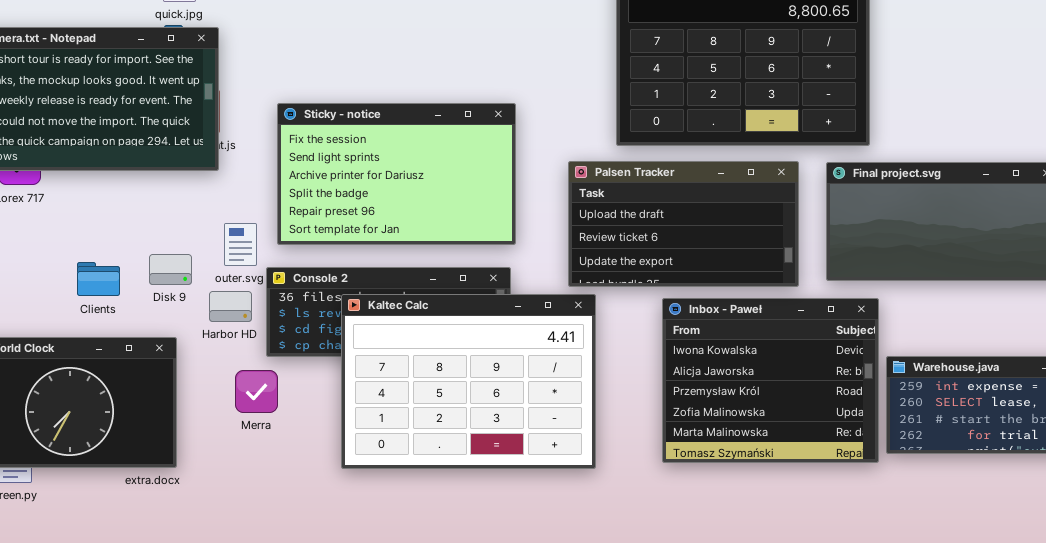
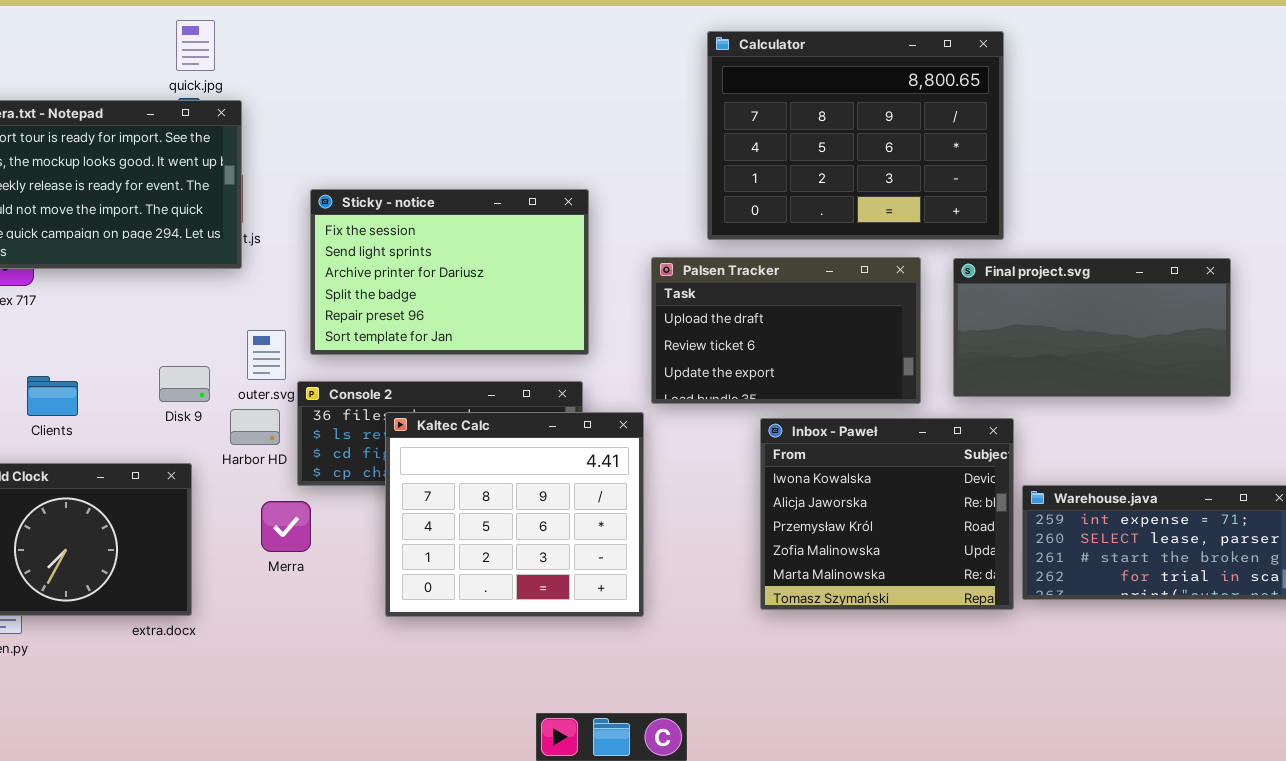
Clients: [77,262,120,296] -> [27,376,78,416], moved
Kaltec Calc: [341,294,596,469] -> [385,412,644,617], resized

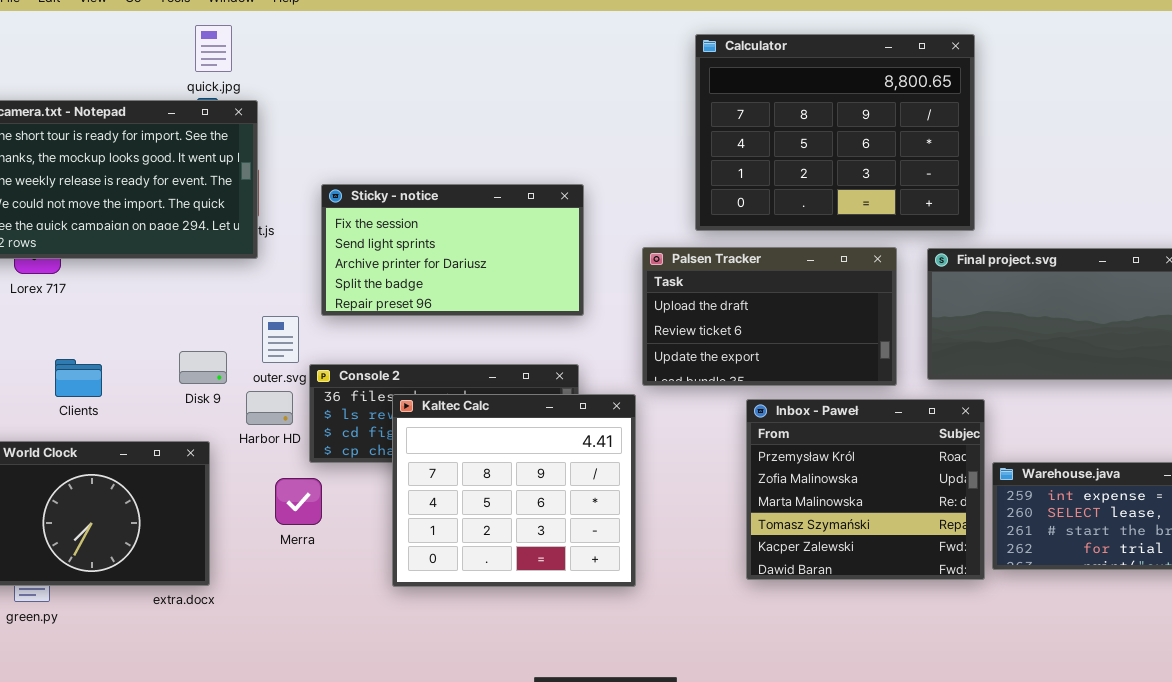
Sticky - notice: [310,189,589,355] -> [321,184,584,316], resized
Inbox - Paweł: [760,418,1014,610] -> [746,399,985,580], scrolled down 2 rows

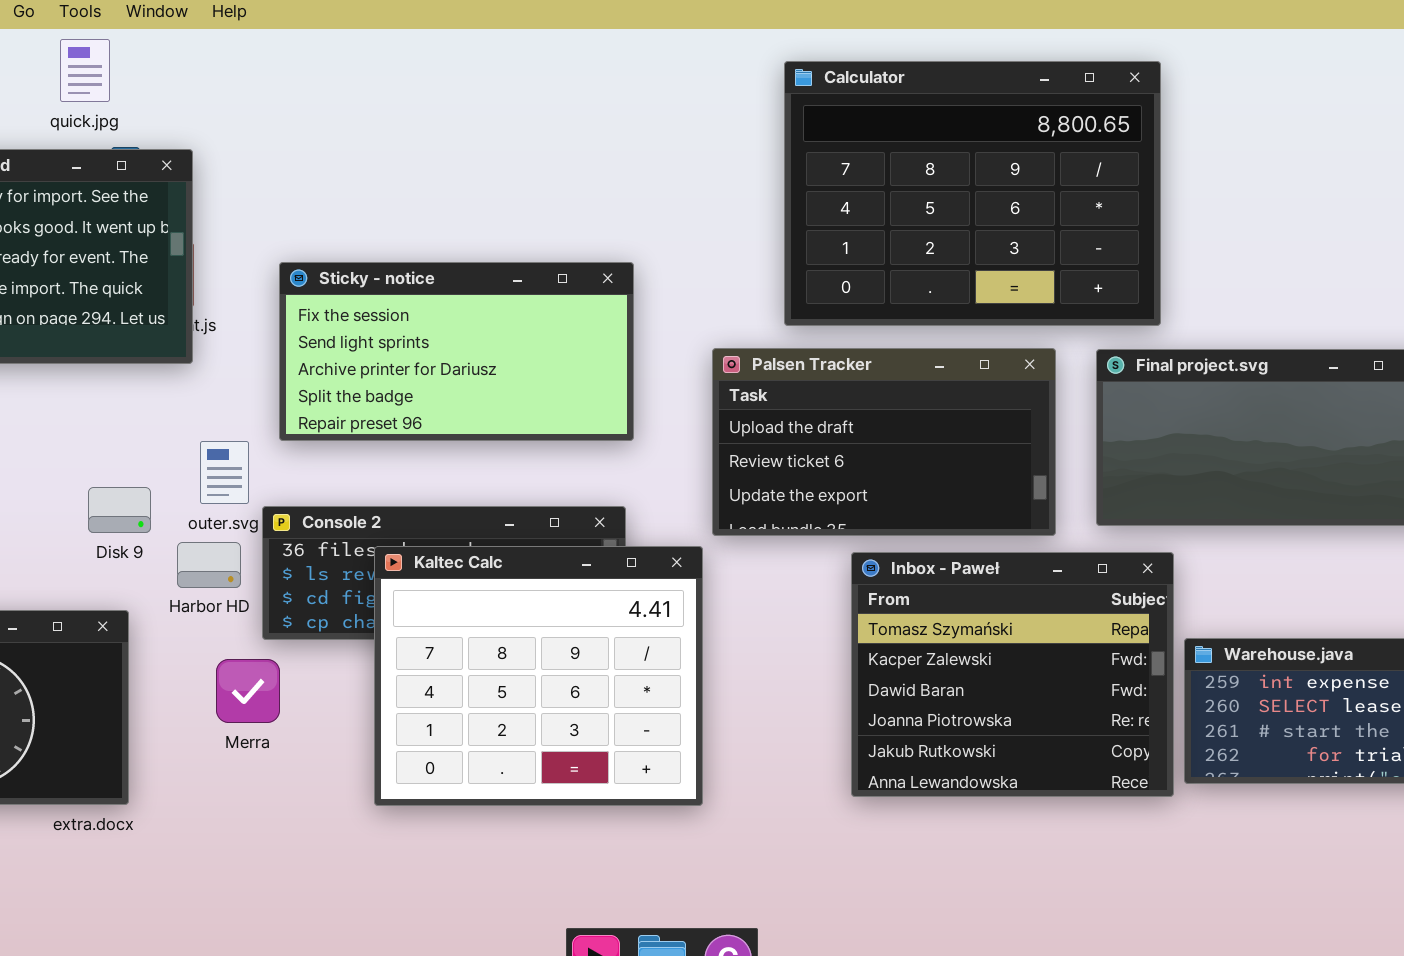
quick.jpg: [195,25,232,72] -> [60,39,110,102], moved
Inbox - Paweł: [746,399,985,580] -> [851,552,1174,797], scrolled down 3 rows

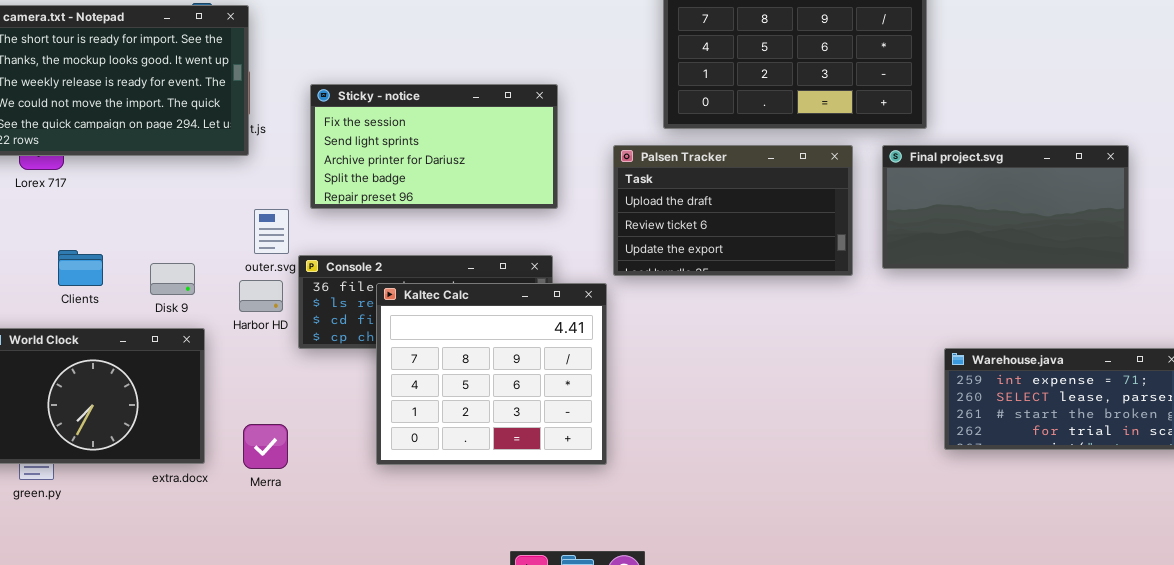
Disk 9: [88,487,151,533] -> [150,263,195,295], moved
Inbox - Paweł: [851,552,1174,797] -> none, closed
Merra: [216,659,280,723] -> [243,424,288,469], moved

